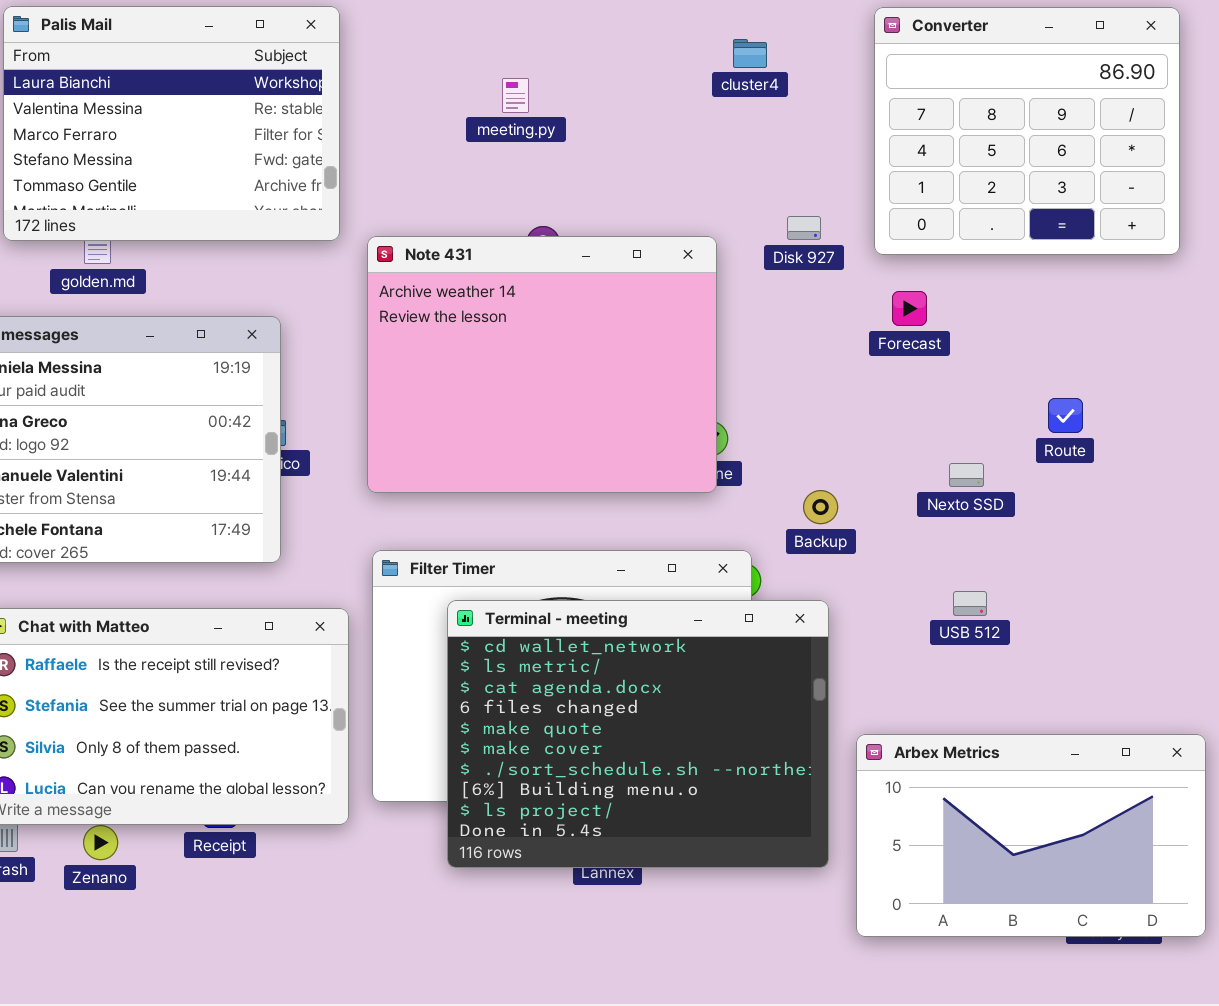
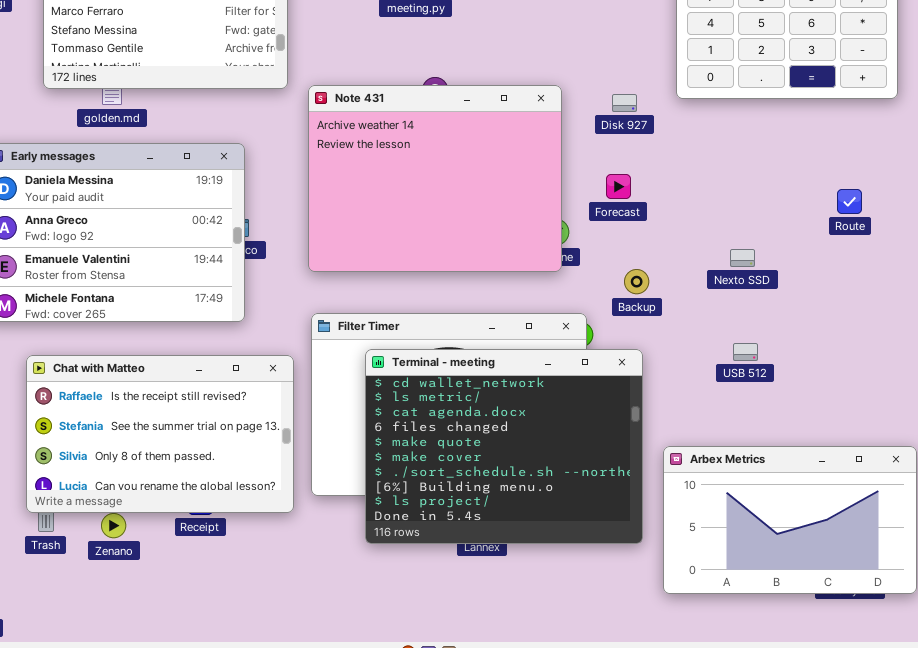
Disk 927: [787,216,821,240] -> [612,94,637,112], moved
Forecast: [892,291,927,326] -> [606,174,631,199], moved
Route: [1048,398,1083,433] -> [837,189,862,214], moved

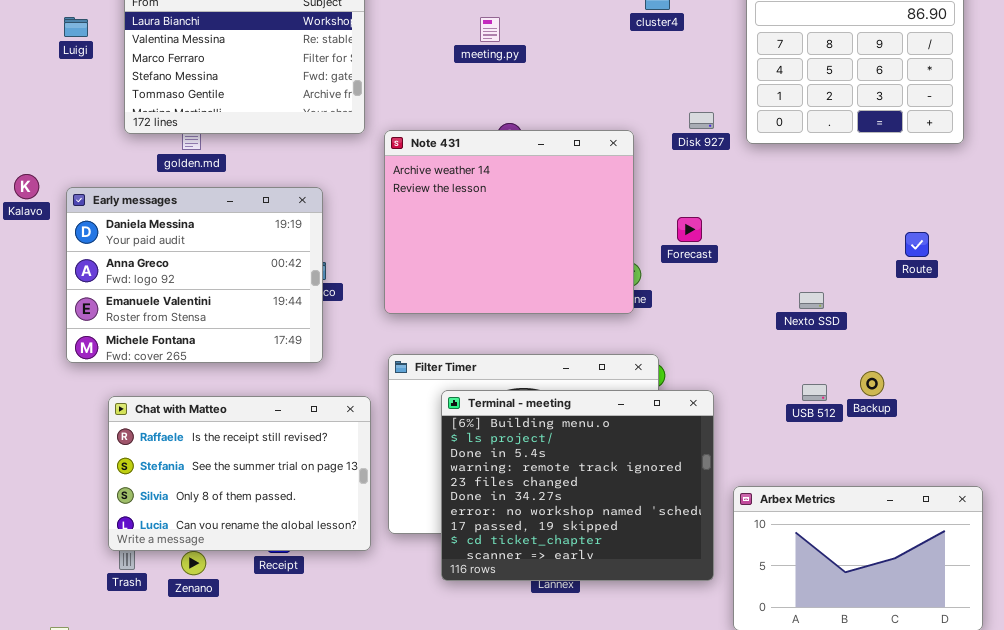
Disk 927: [612,94,637,112] -> [689,112,714,129], moved
Backup: [624,269,649,294] -> [860,371,884,396], moved
Terminal - meeting: [365,349,643,544] -> [441,390,714,581], scrolled down 7 rows

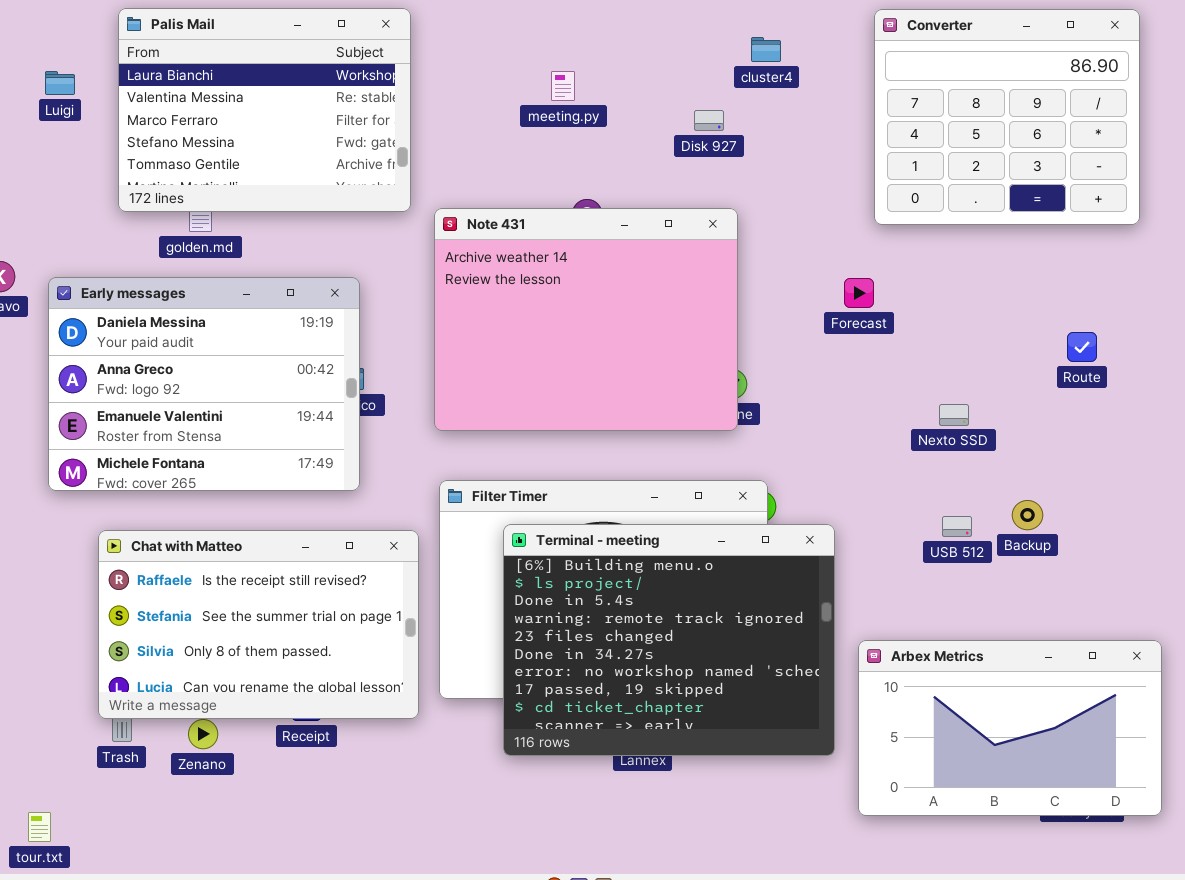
Disk 927: [689,112,714,129] -> [694,110,724,131], moved
Forecast: [677,217,702,242] -> [844,278,874,308], moved

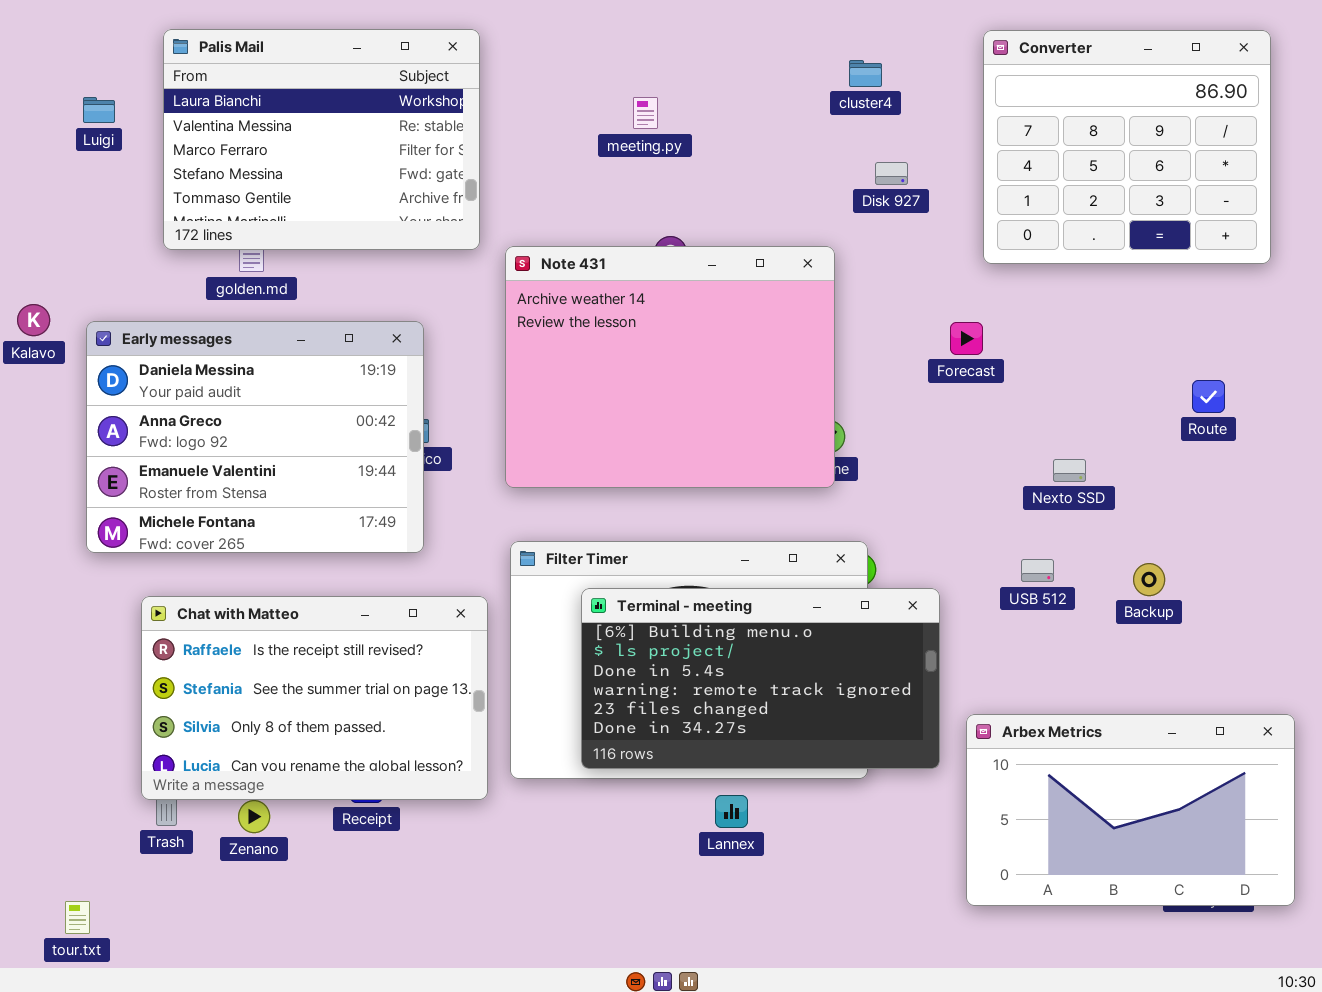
Disk 927: [694,110,724,131] -> [875,162,908,185], moved
USB 512: [942,516,972,537] -> [1021,559,1054,582], moved
Terminal - meeting: [503,524,835,756] -> [581,588,940,769], resized

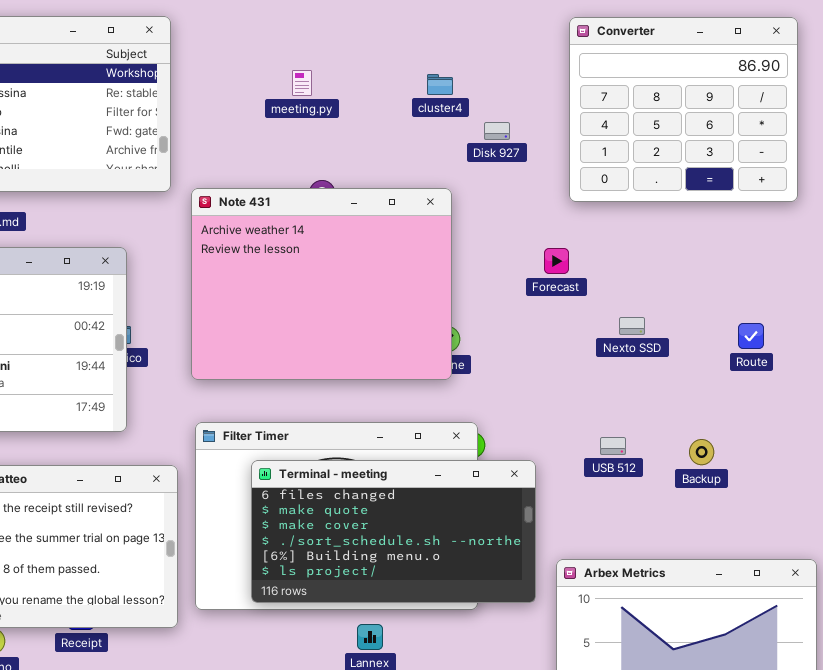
cluster4: [849,60,882,87] -> [427,74,453,95], moved
Route: [1192,380,1225,413] -> [738,323,764,349], moved
Nexto SSD: [1053,459,1086,482] -> [619,317,645,335], moved
Terminal - meeting: [581,588,940,769] -> [251,460,536,603], scrolled up 4 rows

